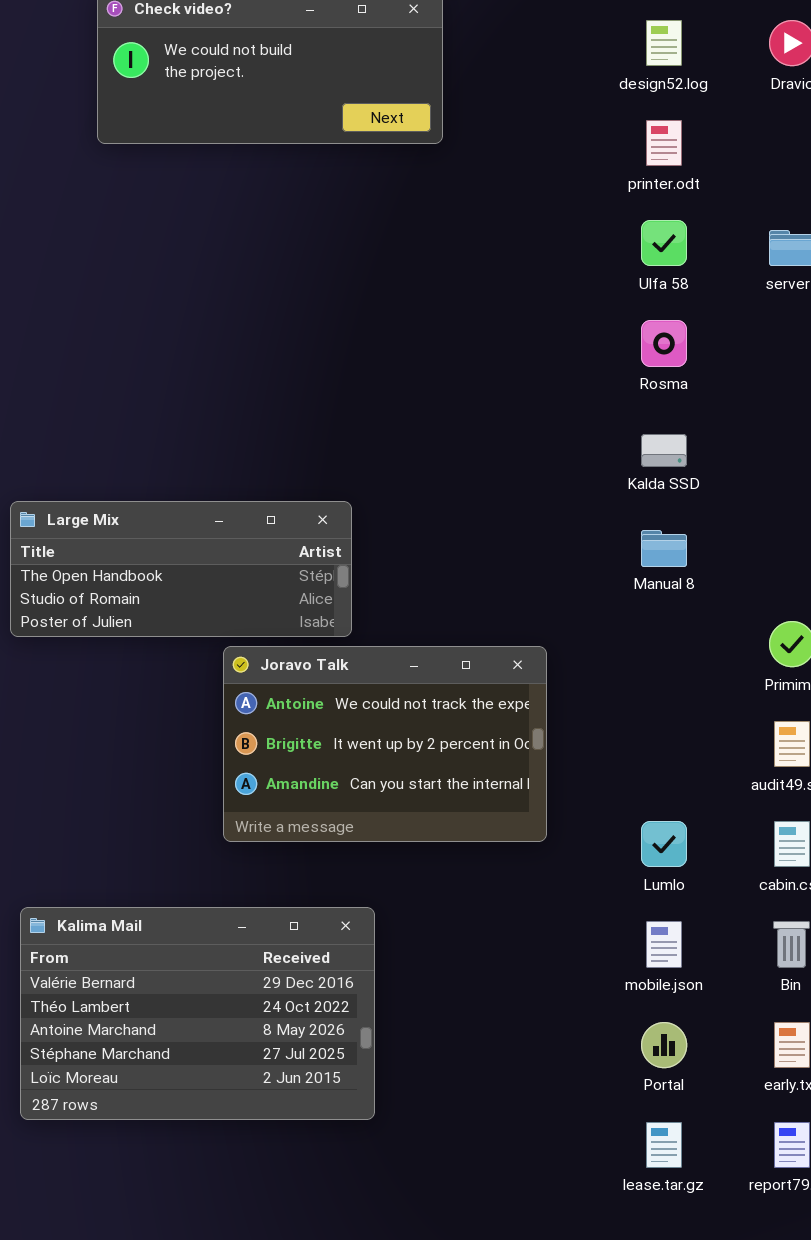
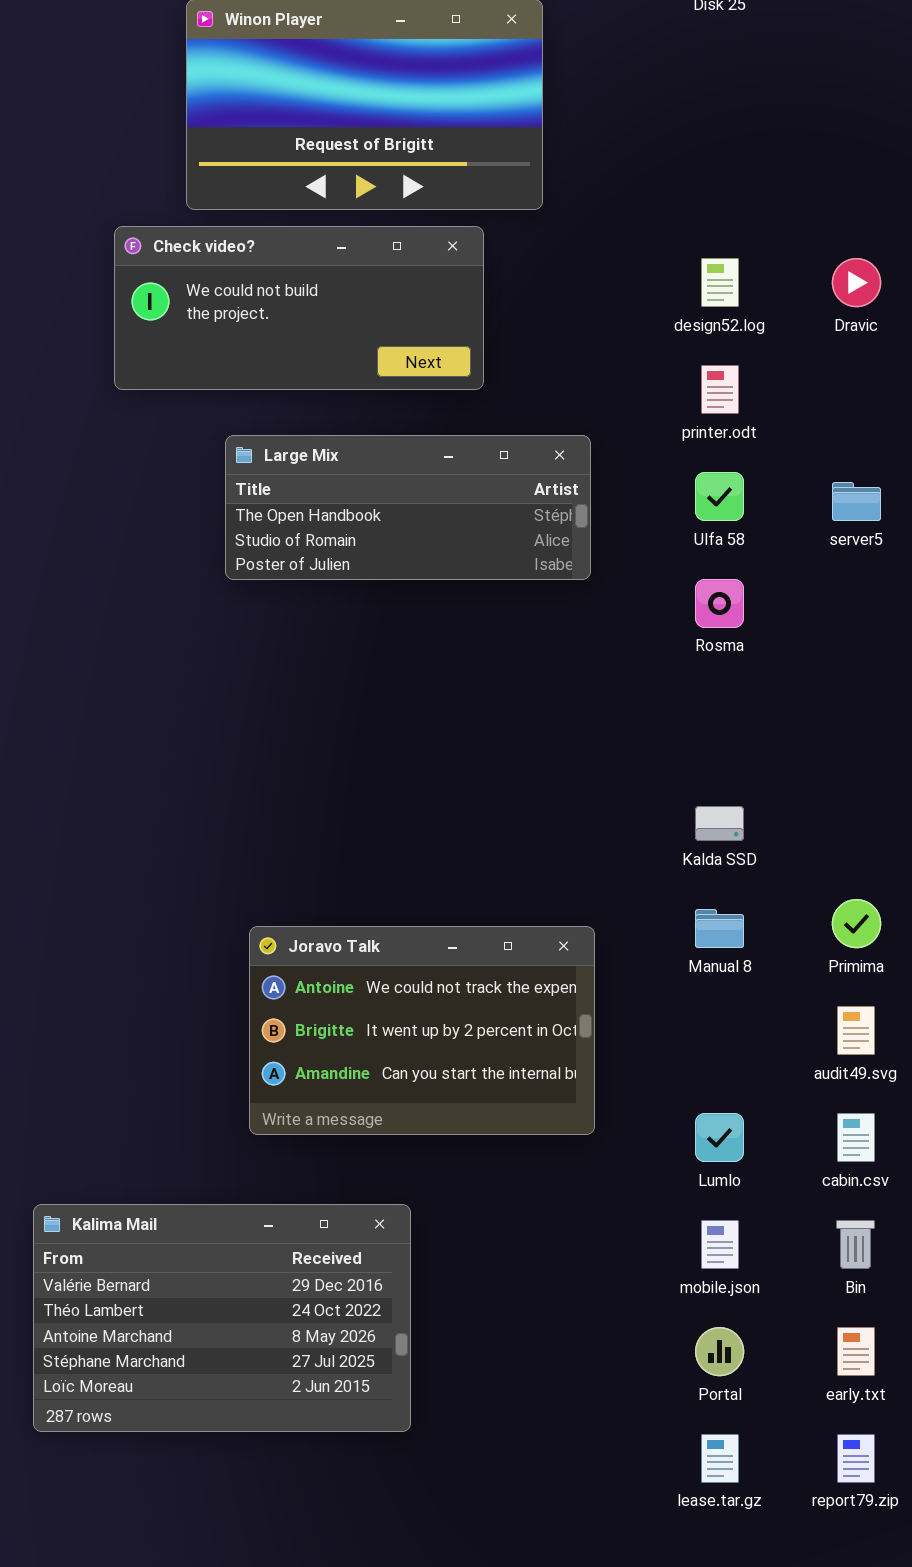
Kalda SSD: [641,434,687,467] -> [695,806,744,841], moved
Large Mix: [10,501,352,637] -> [225,435,591,580], moved
Manual 8: [641,530,687,567] -> [695,909,744,948], moved

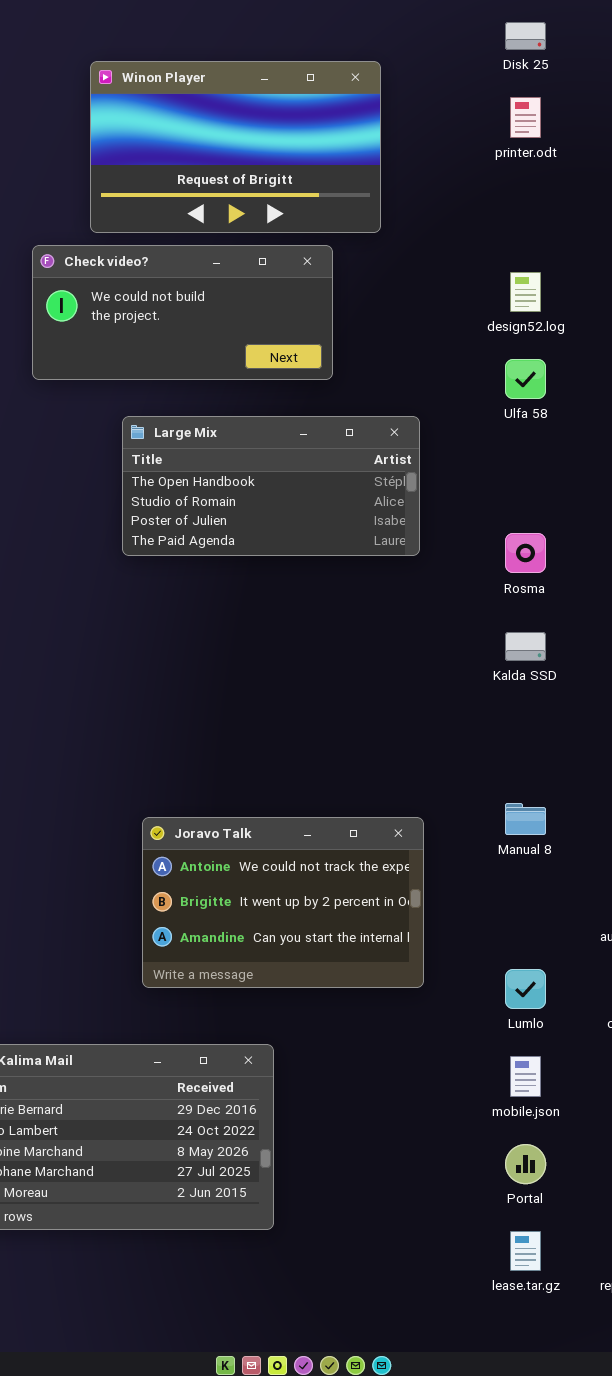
printer.odt: [701,365,739,414] -> [510,97,541,138], moved
Large Mix: [225,435,591,580] -> [122,416,420,556], resized
Ulfa 58: [695,472,744,521] -> [505,359,546,399], moved
Kalda SSD: [695,806,744,841] -> [505,632,546,661], moved

